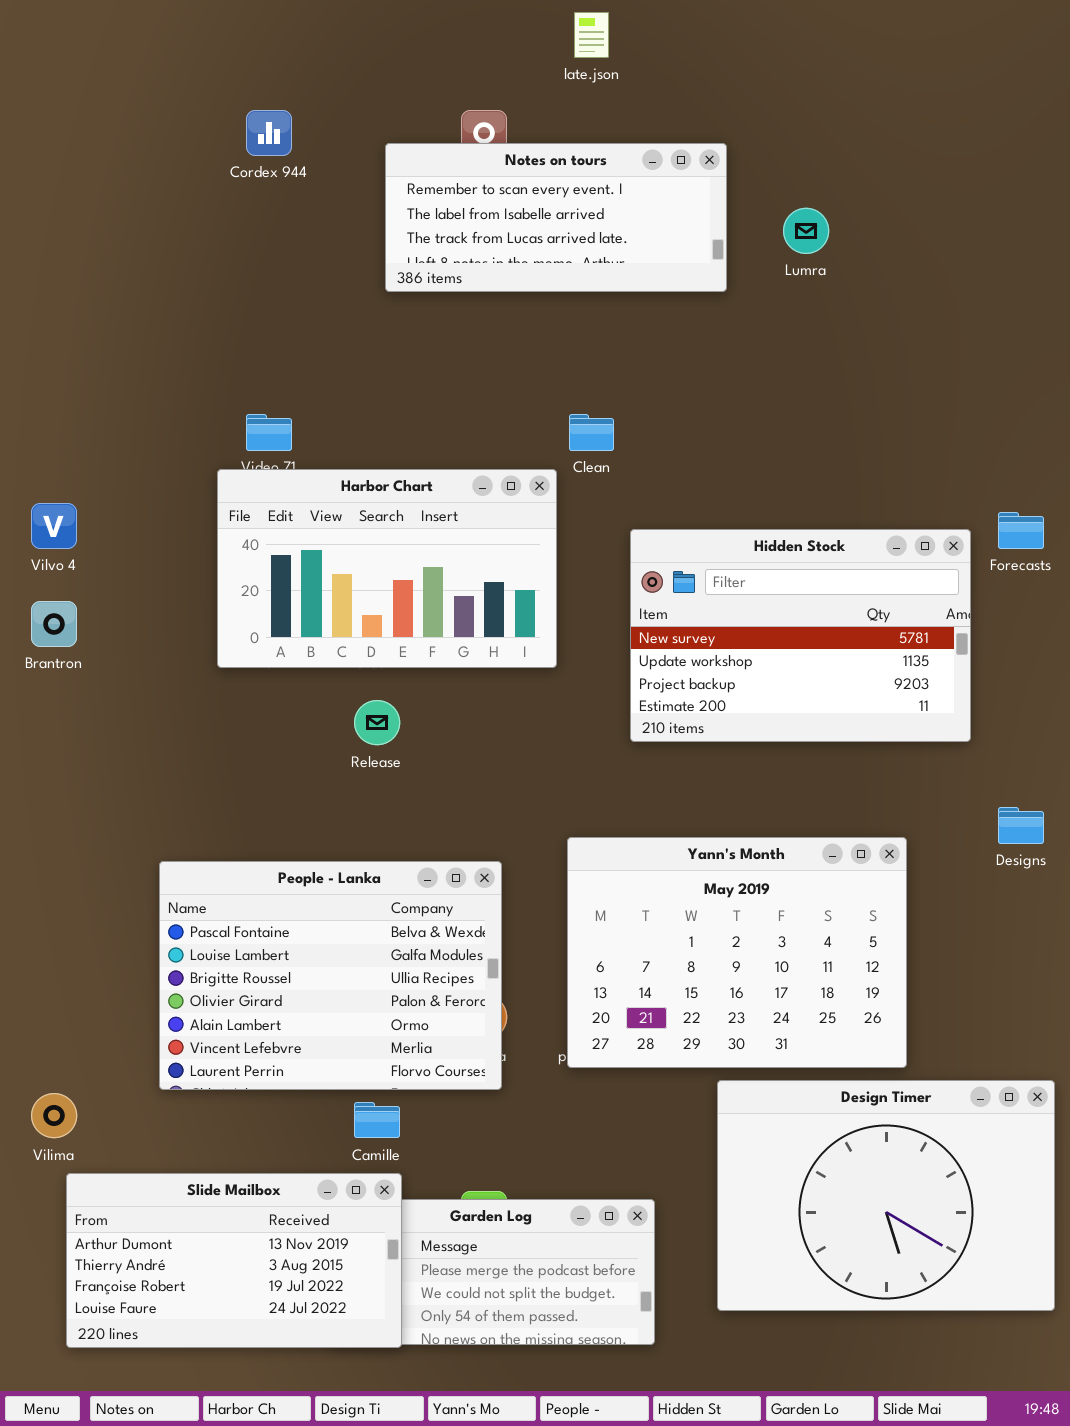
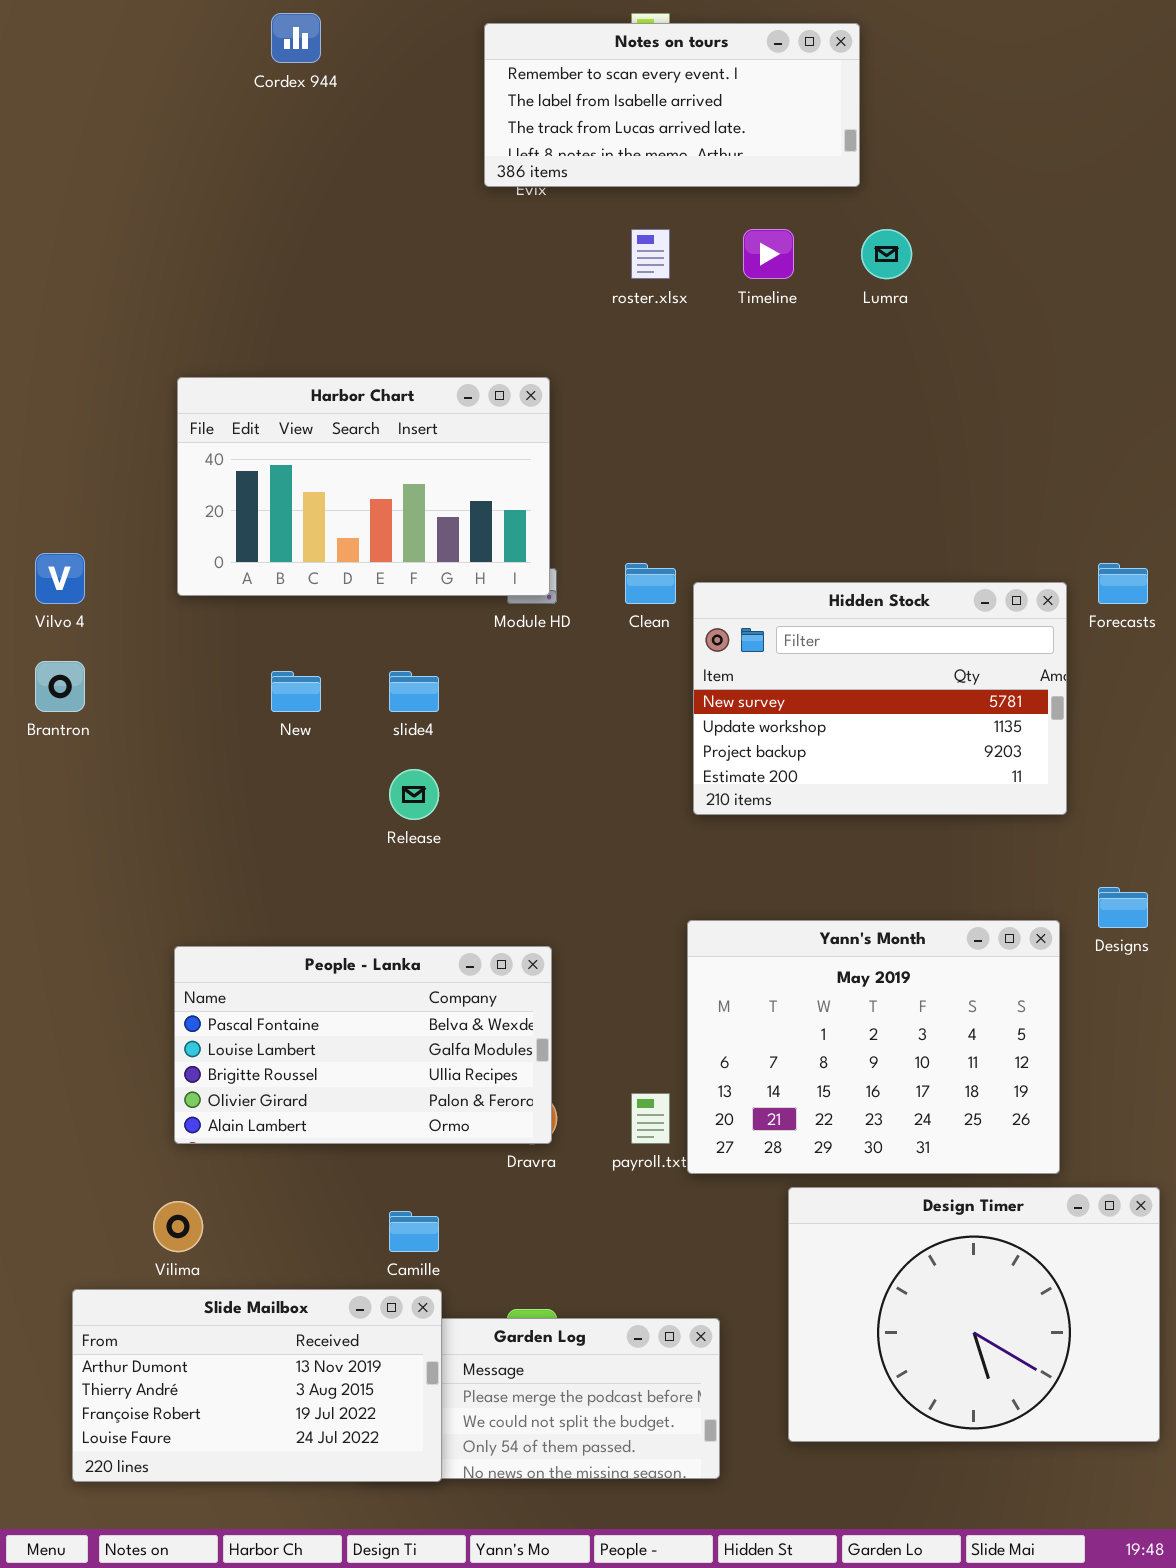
Cordex 944: [246,110,292,156] -> [271,13,321,63], moved
Notes on tours: [385,143,727,292] -> [484,23,860,187], moved
Clean: [569,414,614,451] -> [625,563,676,604], moved
Harbor Chart: [217,469,557,668] -> [177,377,550,596], moved
Yann's Month: [567,837,907,1068] -> [687,920,1060,1174], moved
People - Lanka: [159,861,502,1090] -> [174,946,552,1144], resized
Vilima: [31,1093,77,1138] -> [153,1201,203,1252], moved

